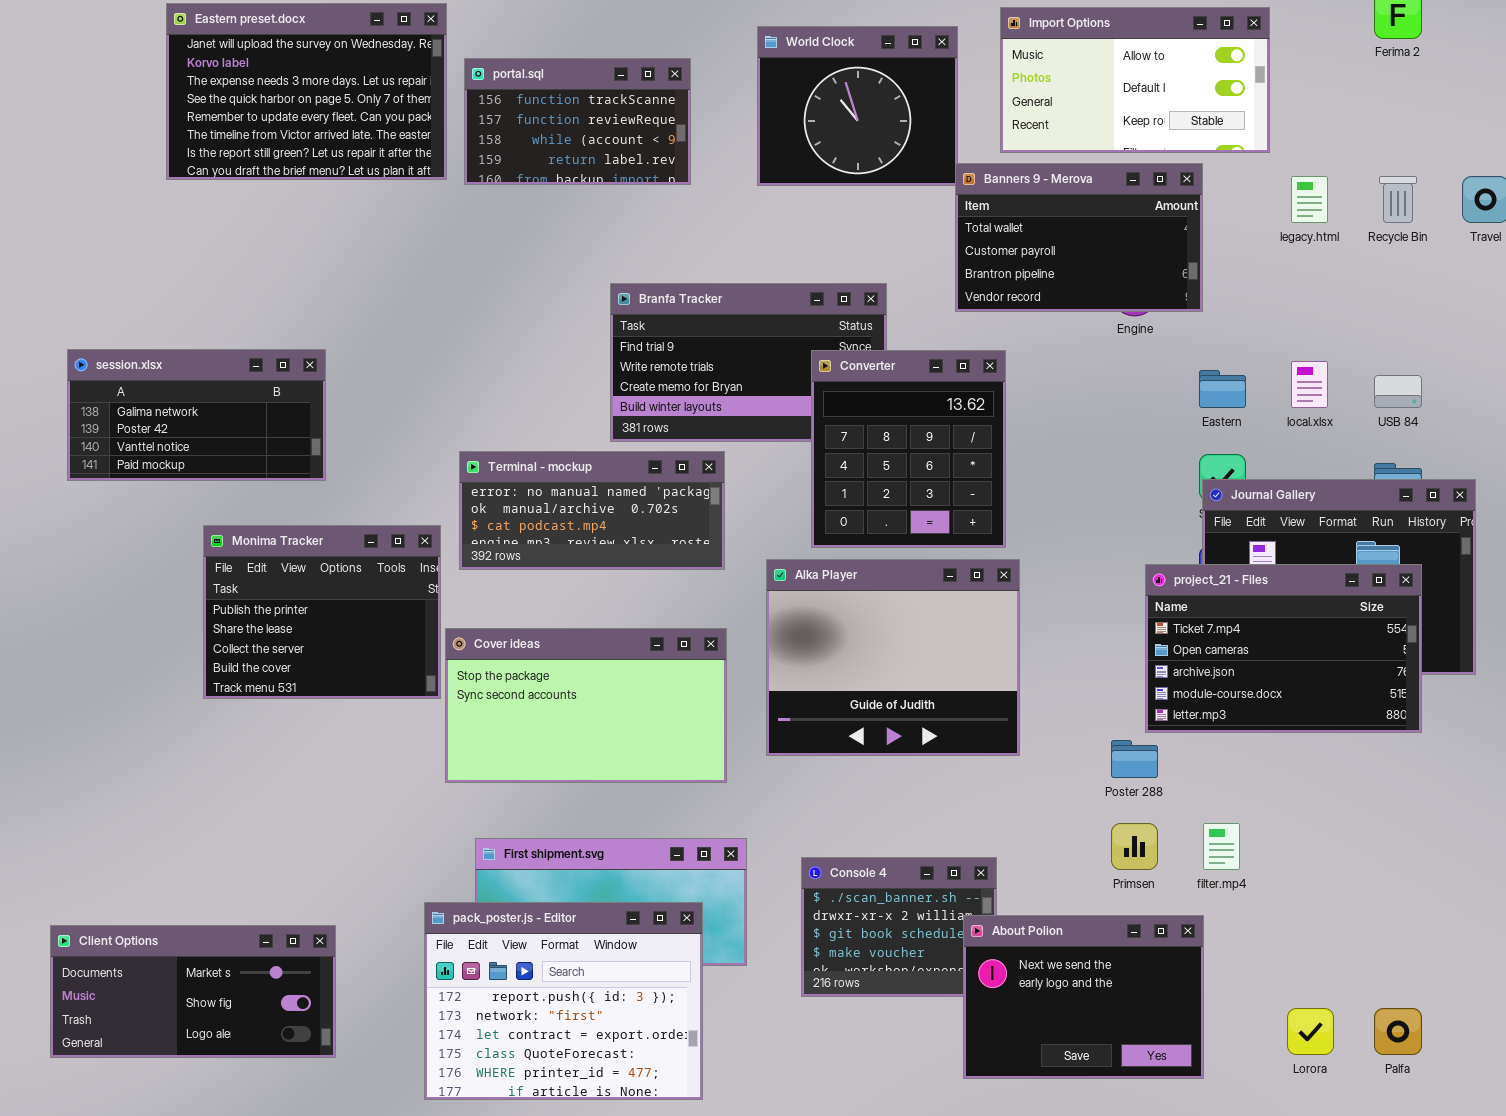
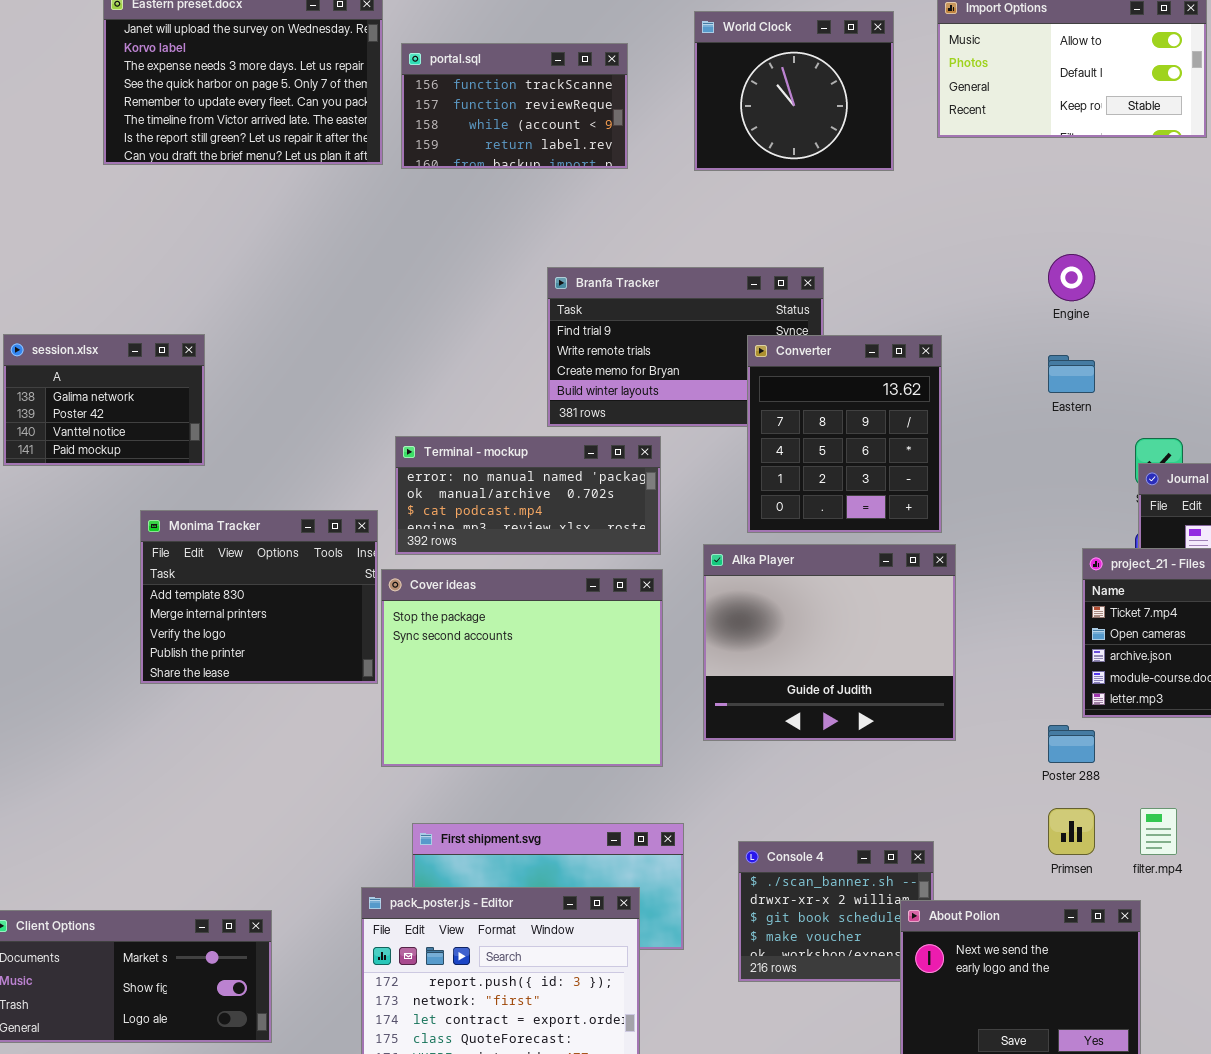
Banners 9 - Merova: [955,163,1203,312] -> none, closed
session.xlsx: [67,349,326,481] -> [3,334,205,466], resized
Eastern: [1199,370,1246,408] -> [1048,355,1095,393], moved
Monima Tracker: [203,525,441,699] -> [140,510,378,684], scrolled up 3 rows
Cover ideas: [445,628,727,783] -> [381,569,663,767], resized

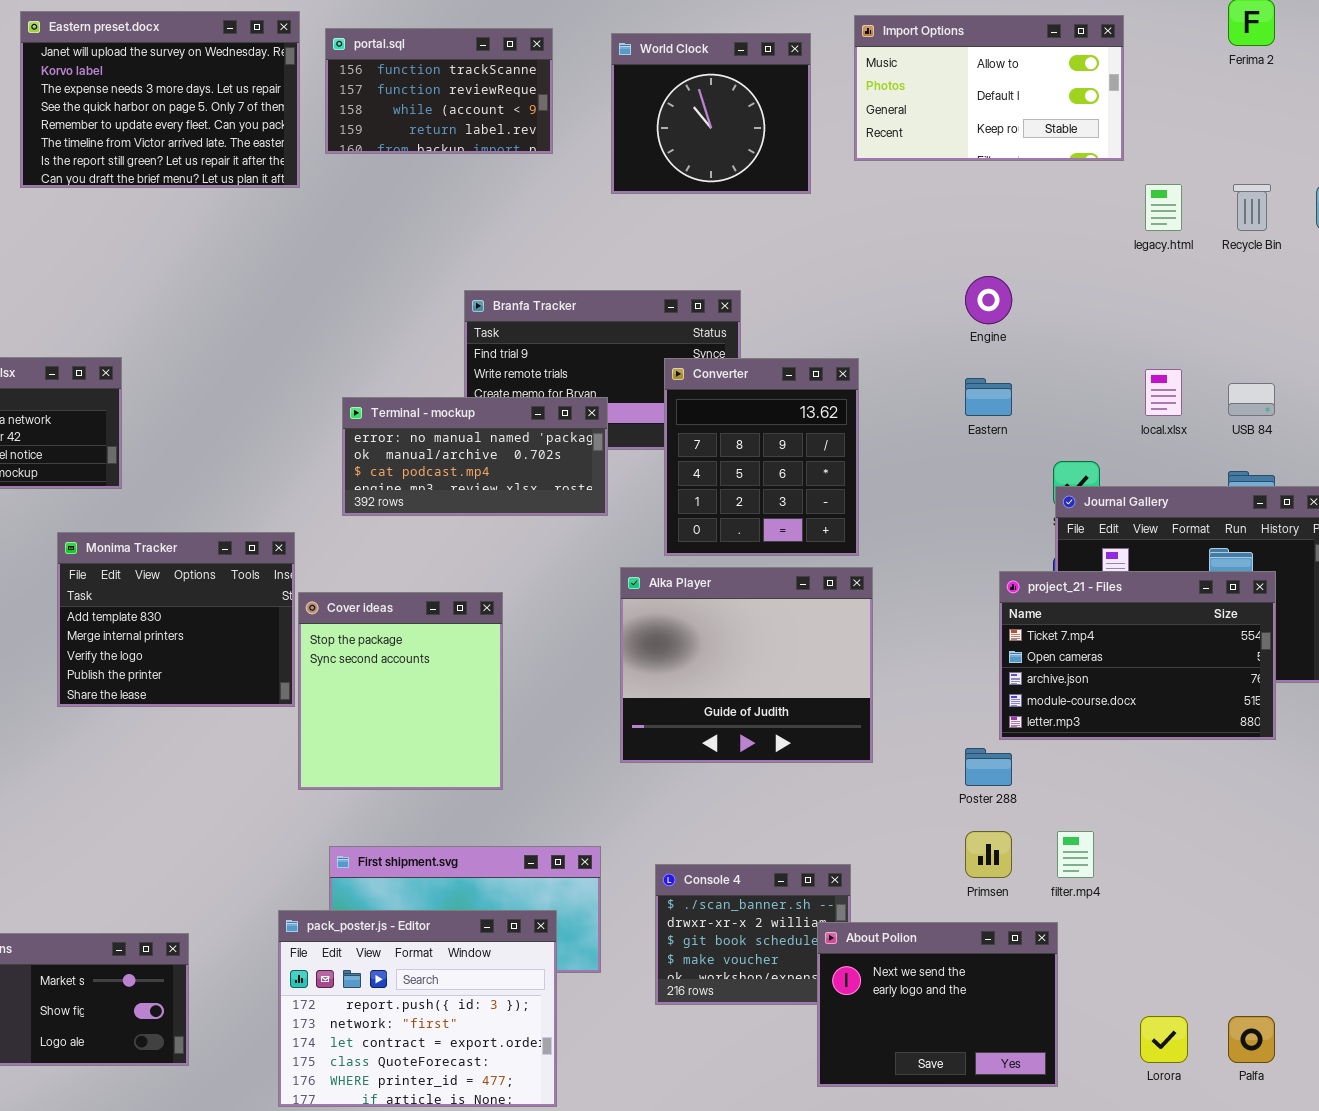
portal.sql: [401,43,628,169] -> [325,28,553,154], moved
Terminal - mockup: [395,436,661,555] -> [342,397,608,516], moved
Cover ideas: [381,569,663,767] -> [298,592,503,790], resized

